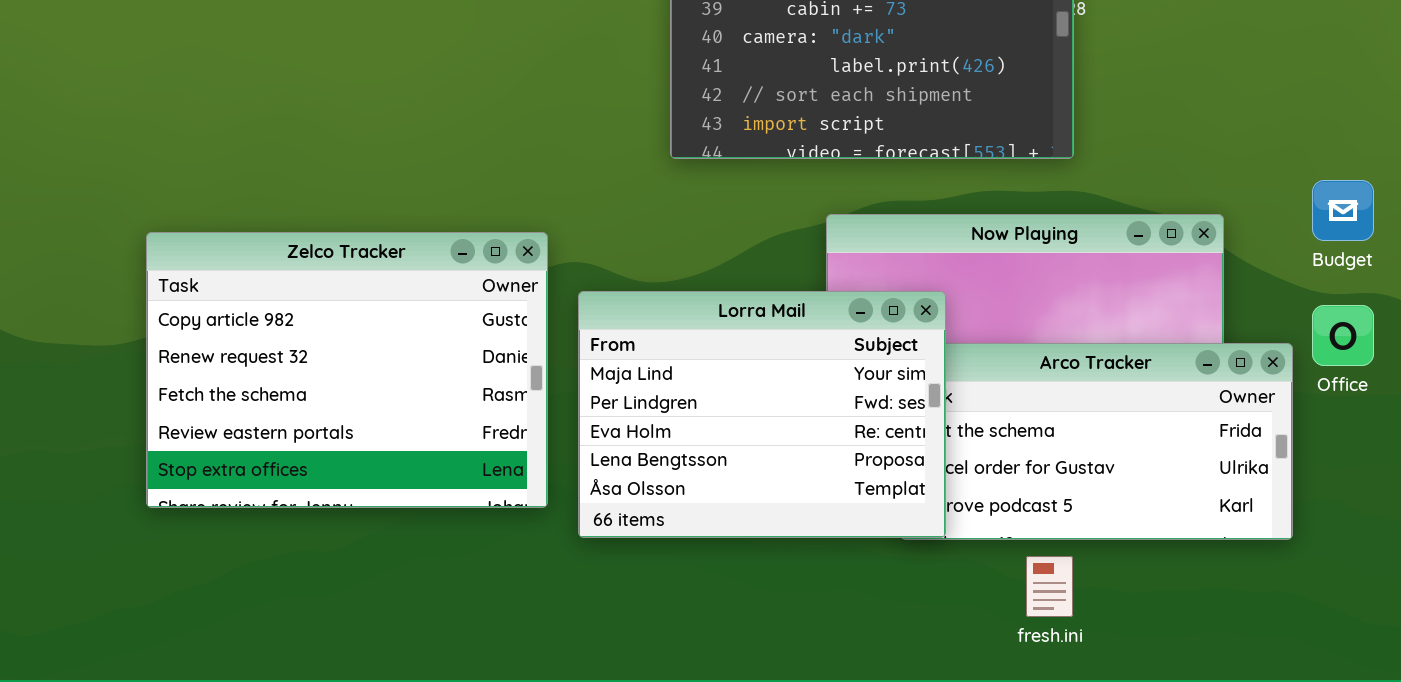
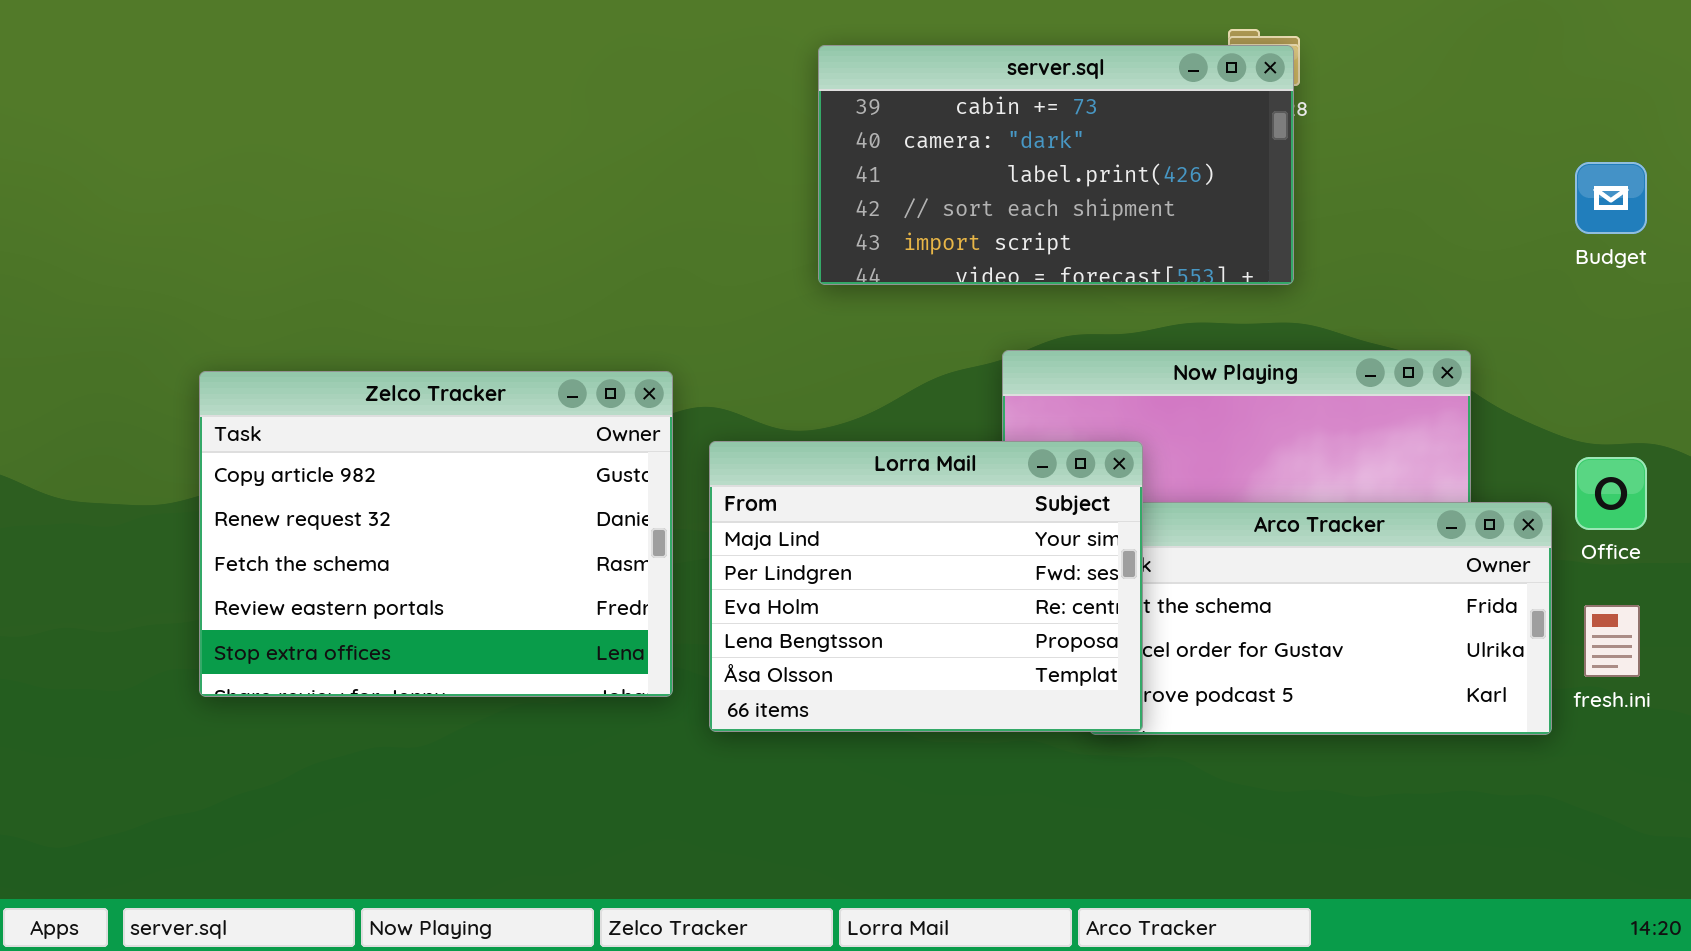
Budget: [1312,180,1374,241] -> [1575,162,1647,234], moved
fresh.ini: [1026,556,1073,617] -> [1584,605,1640,677], moved

